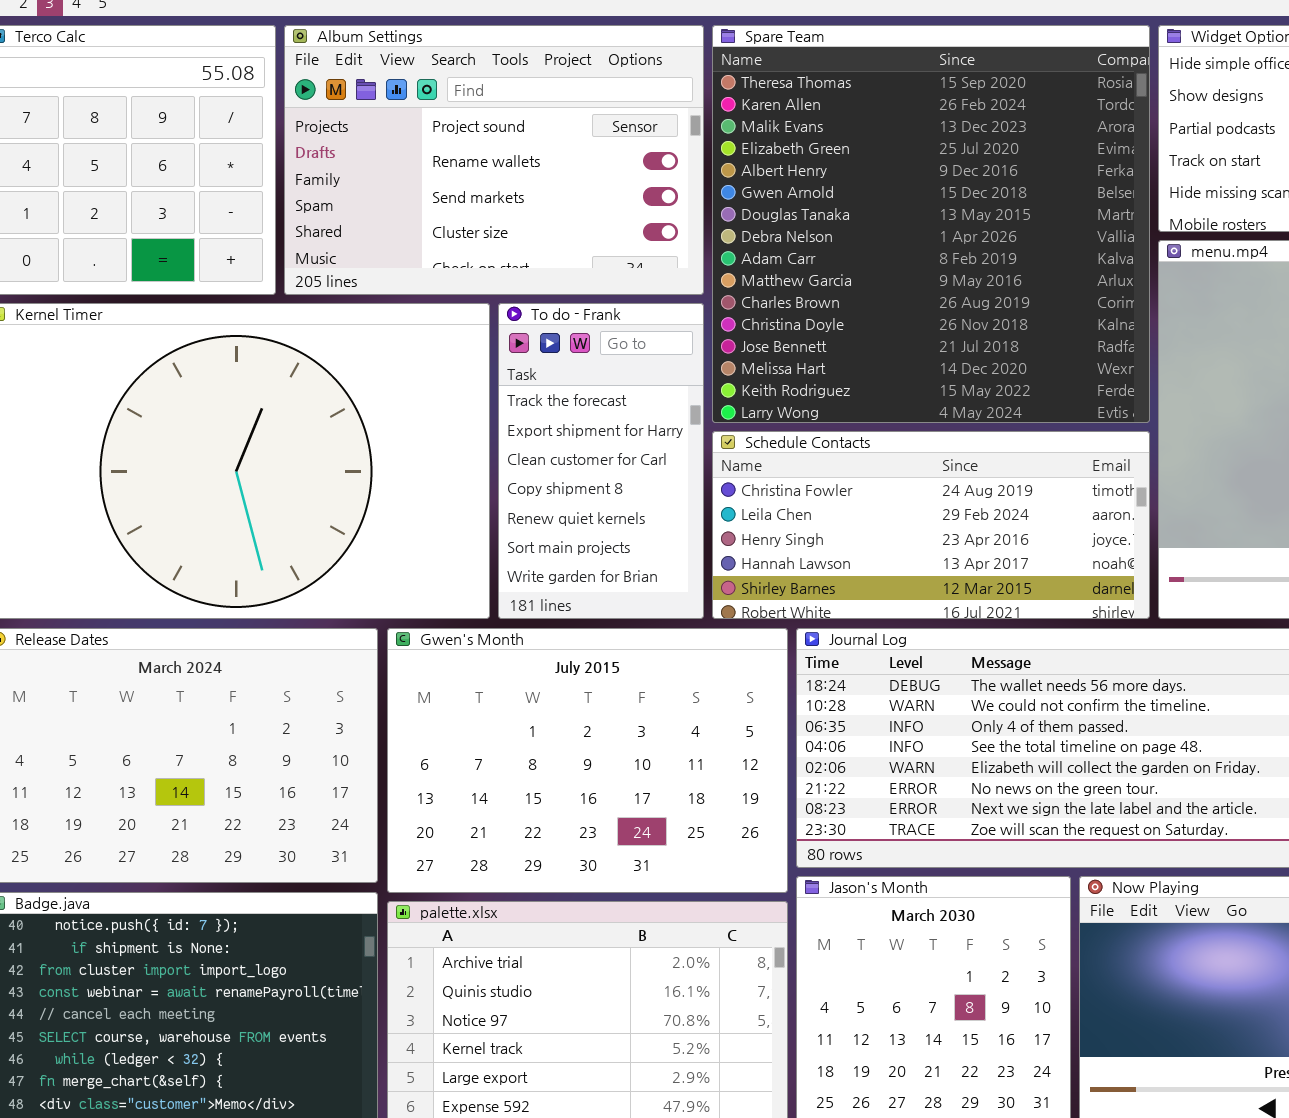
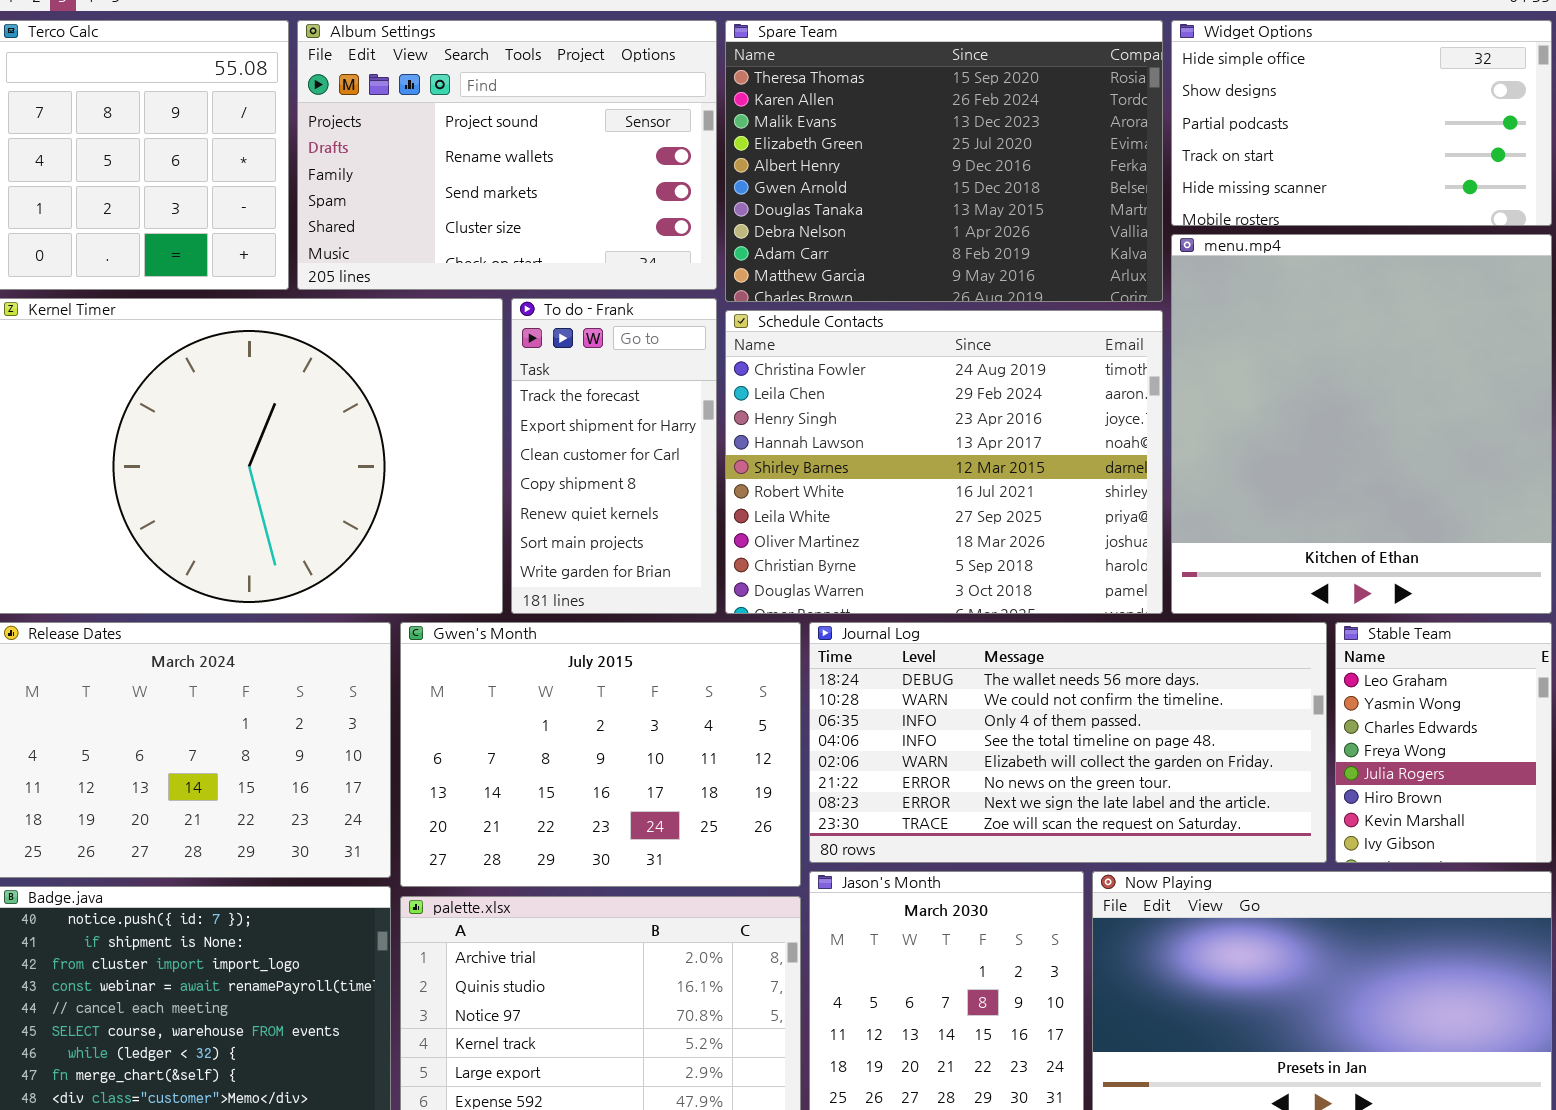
Spare Team: [712,25,1150,423] -> [725,20,1163,302], resized
Schedule Contacts: [712,431,1150,619] -> [725,310,1163,614], resized

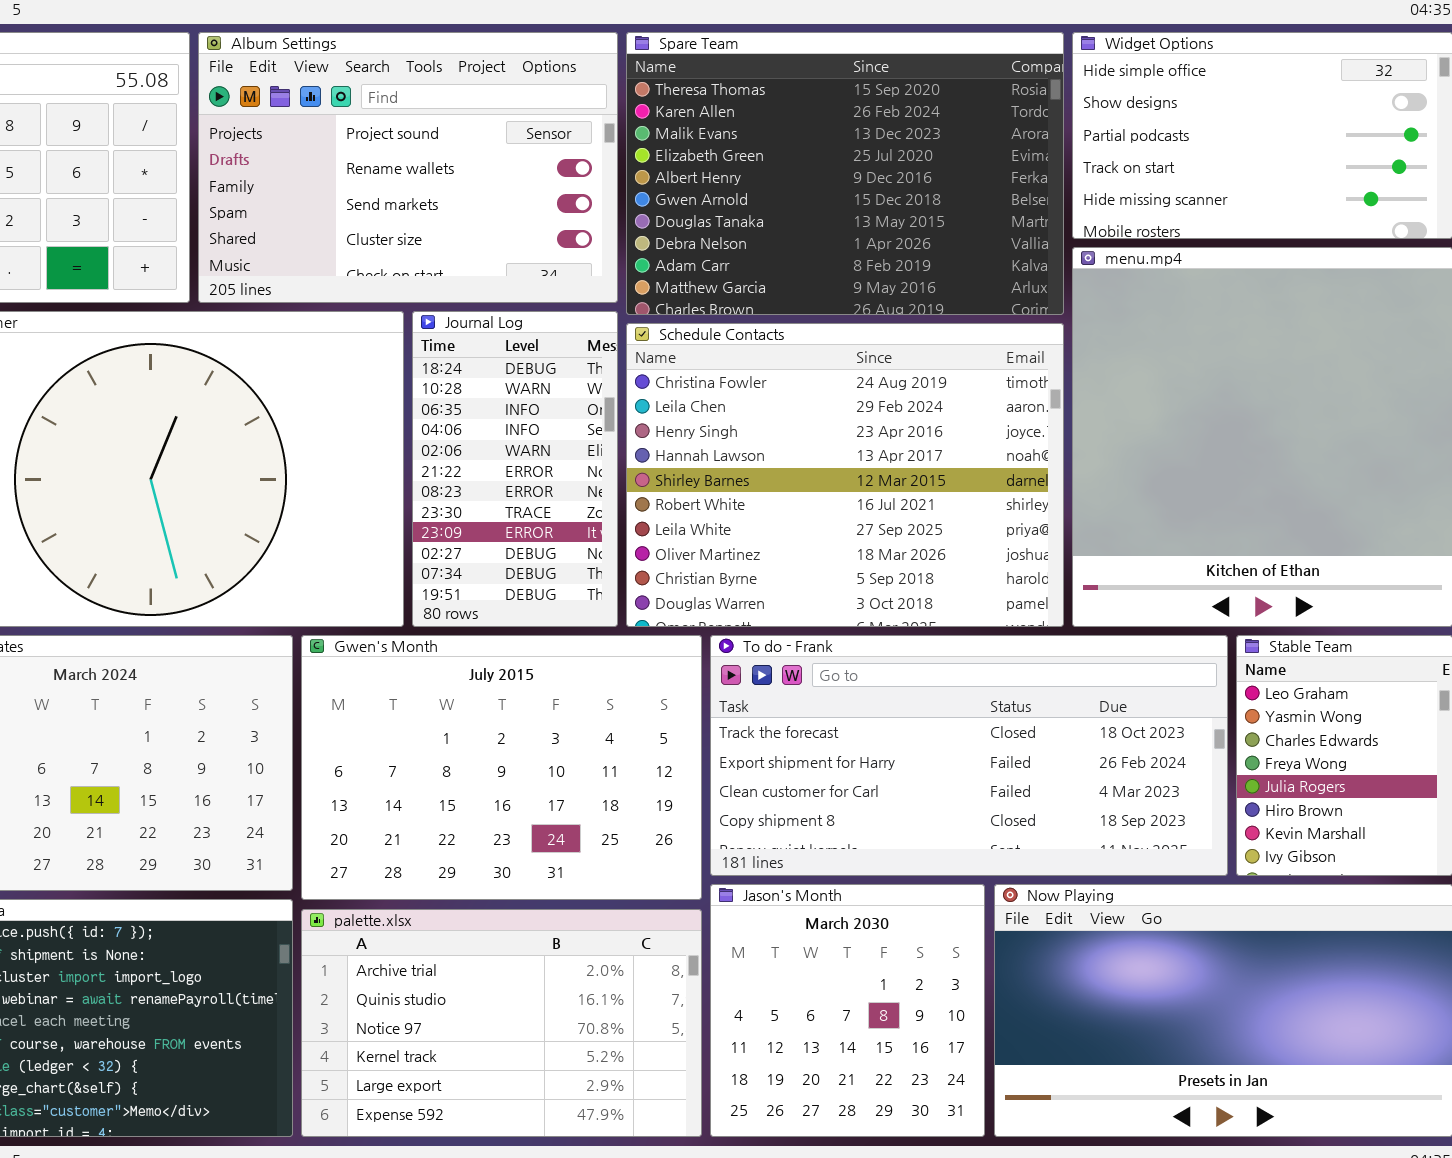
To do - Frank: [511,298,717,614] -> [710,635,1228,876], moved, resized
Journal Log: [809,622,1327,863] -> [412,311,618,627], moved, resized

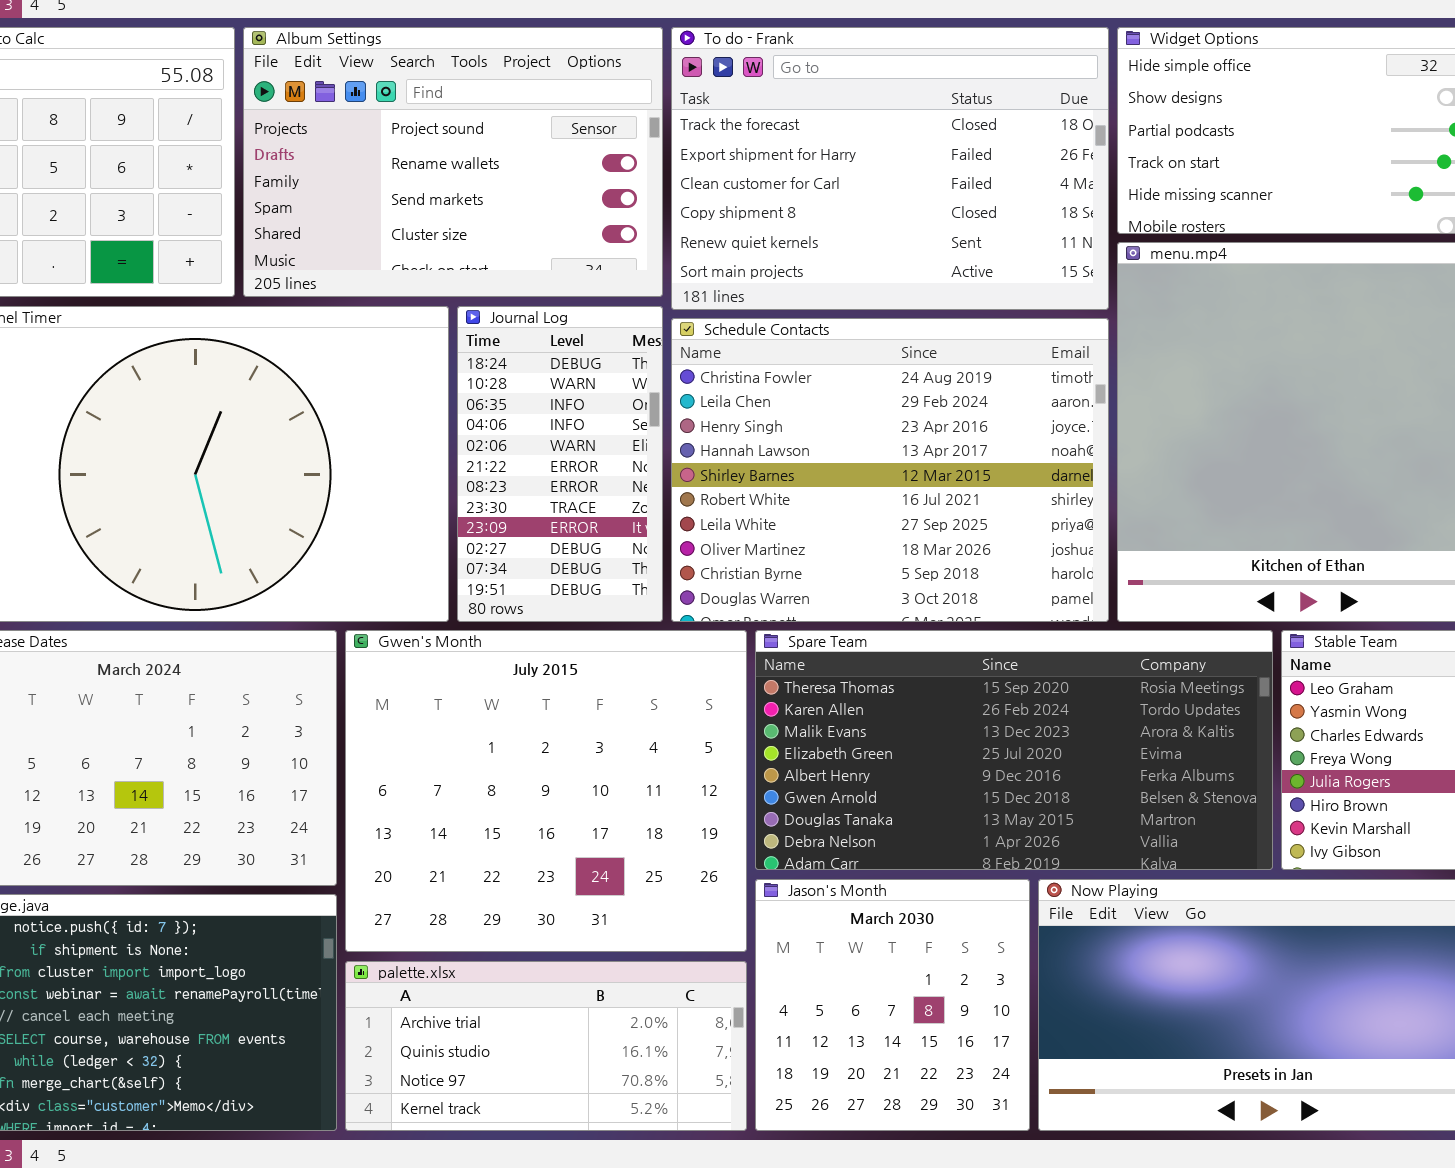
Spare Team: [626,32,1064,315] -> [755,630,1273,870], moved, resized
Gwen's Month: [301,635,702,900] -> [345,630,747,952], resized
To do - Frank: [710,635,1228,876] -> [671,27,1109,310], moved, resized
palette.xlsx: [301,909,702,1137] -> [345,961,747,1131], resized

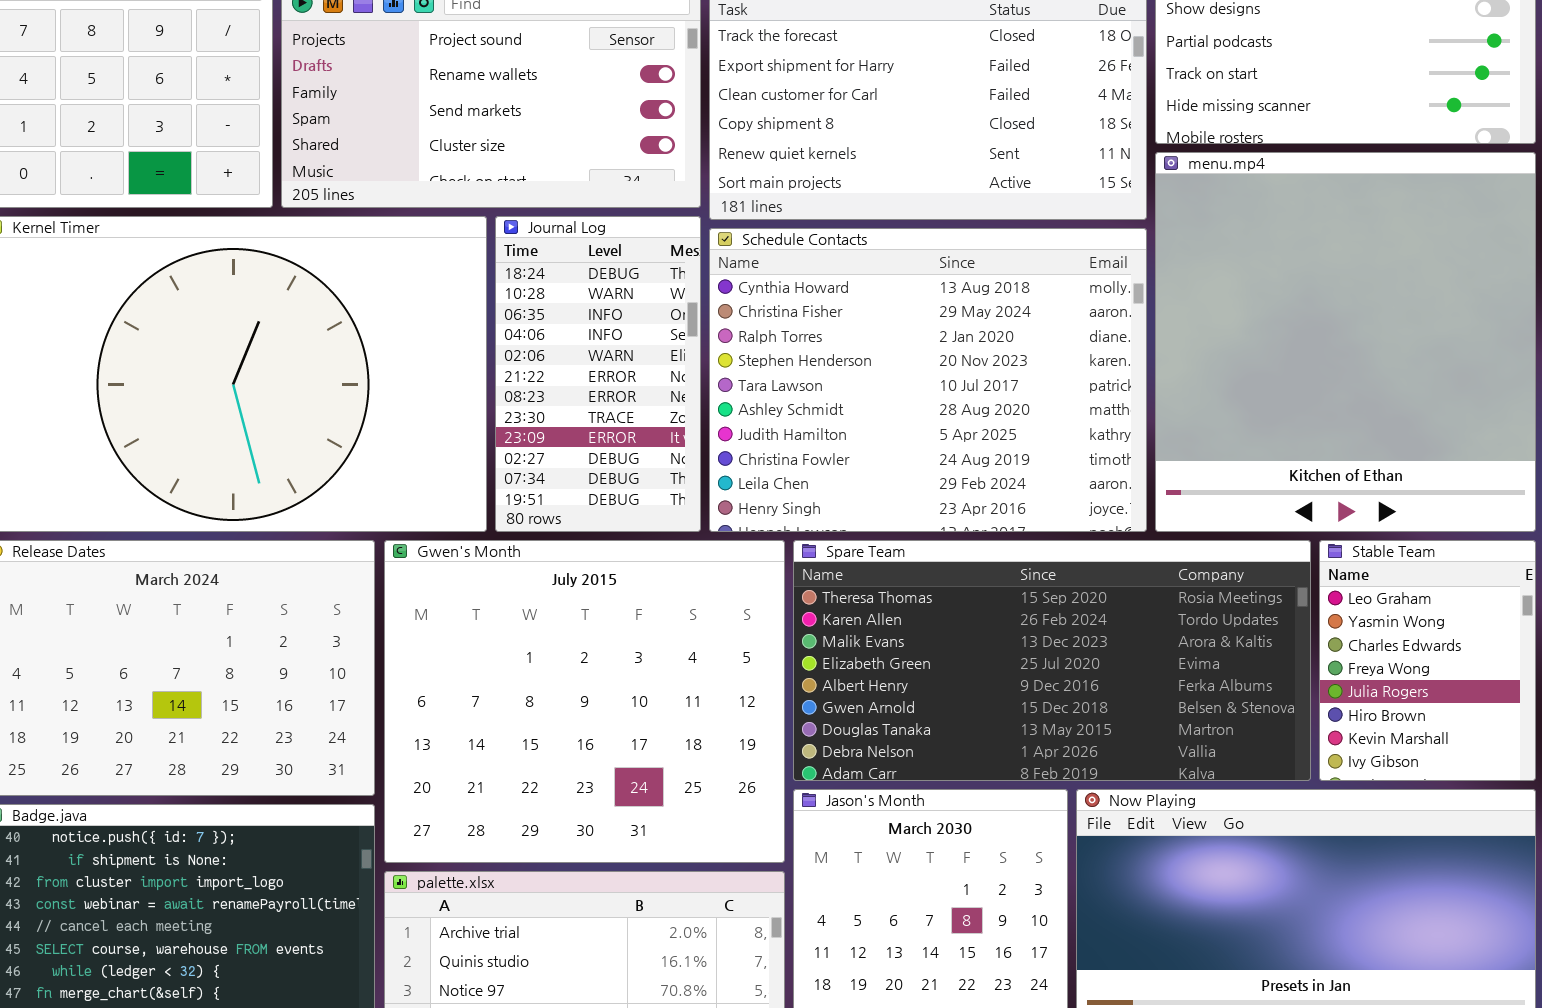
Schedule Contacts: [671,318,1109,622] -> [709,228,1147,532], scrolled up 7 rows

